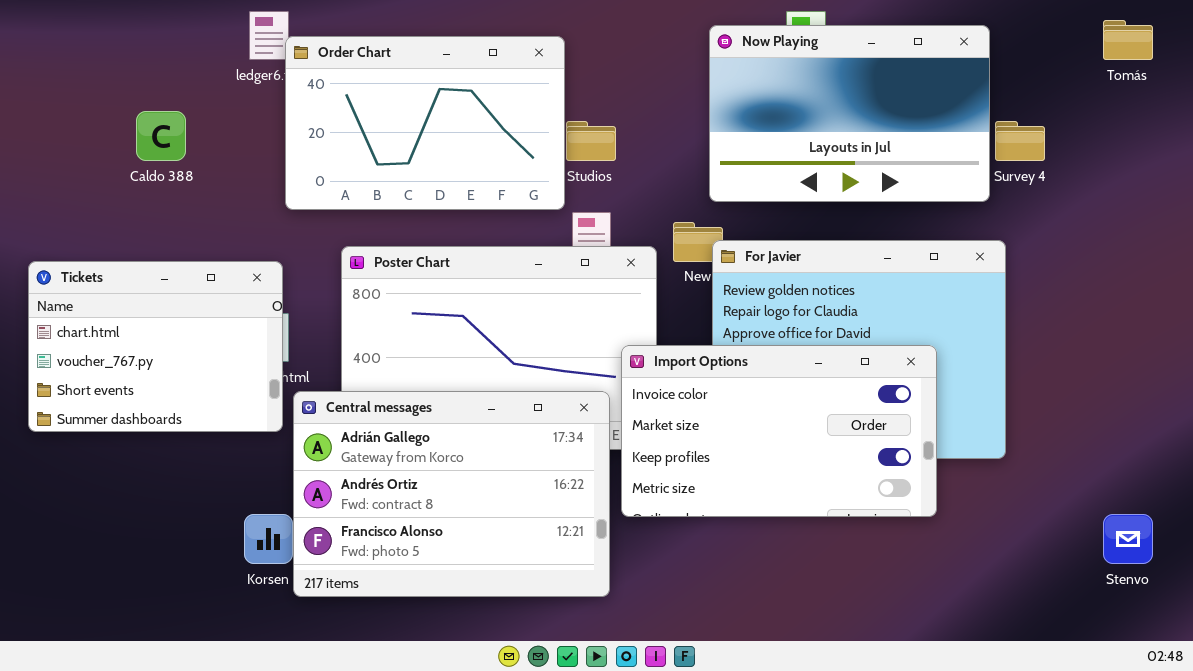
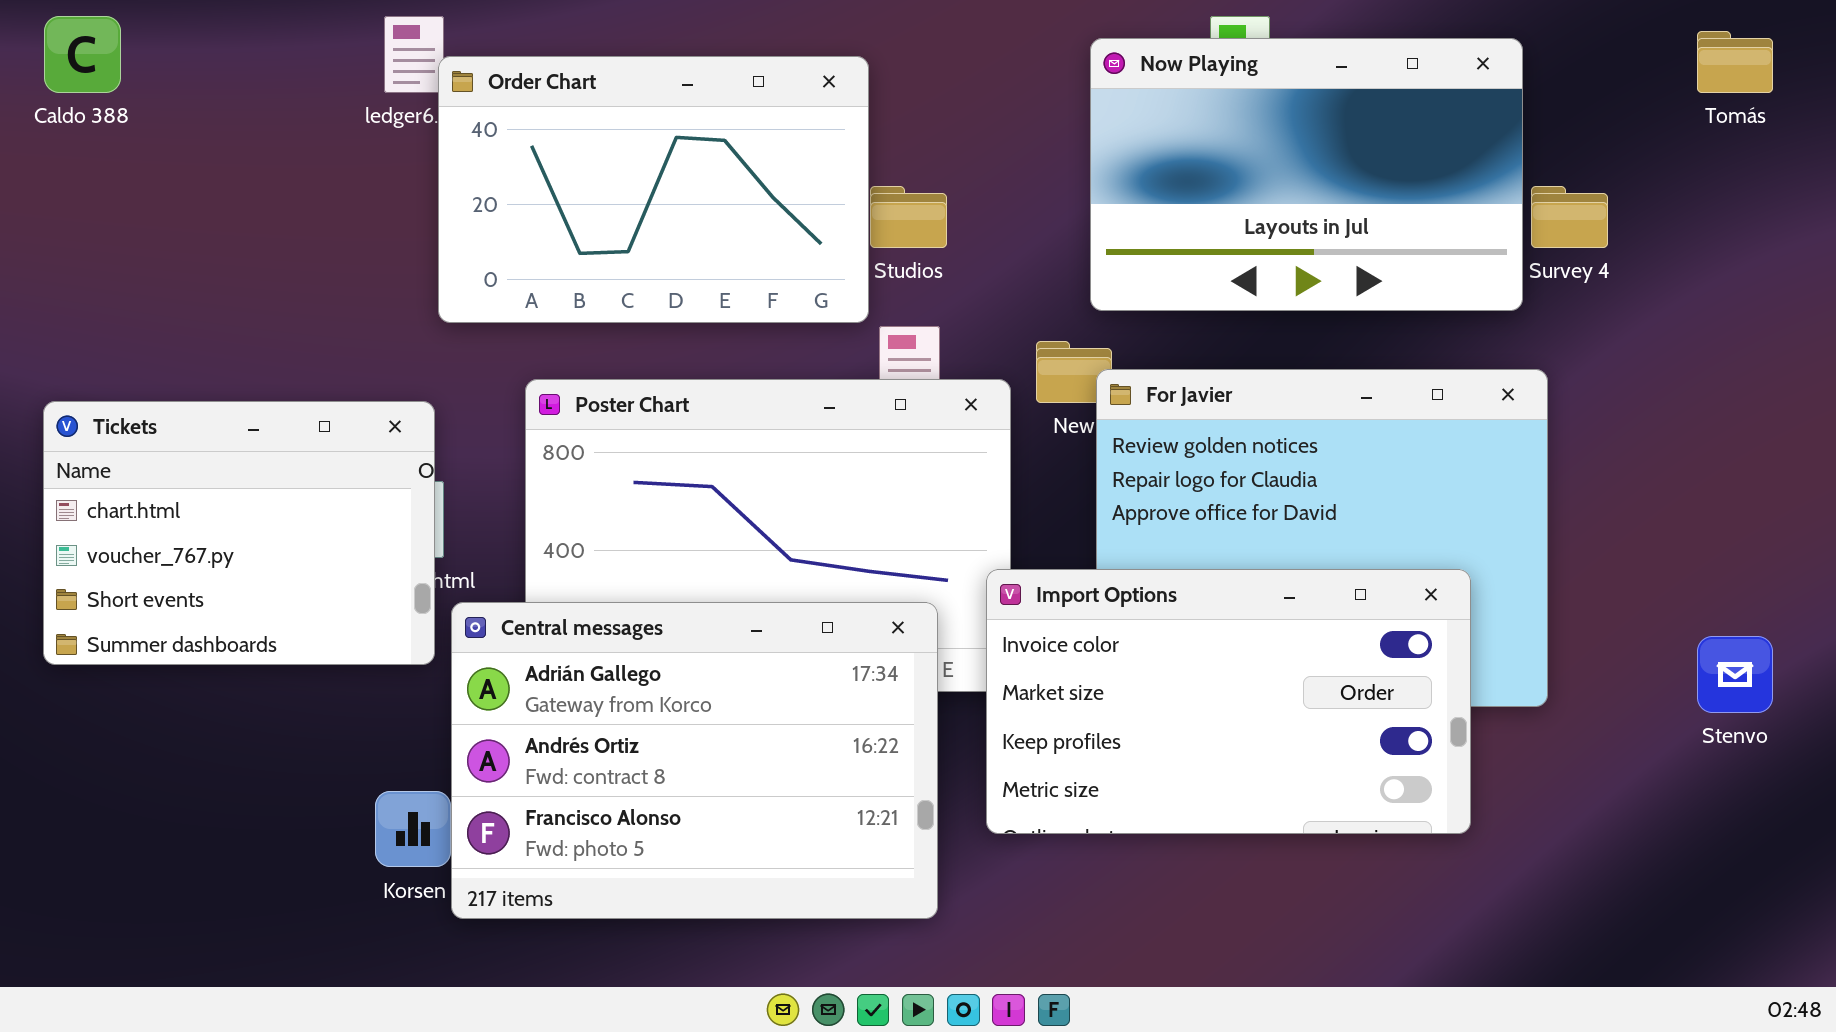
Caldo 388: [136,111,186,161] -> [44,16,121,93], moved
Import Options: [621,345,937,517] -> [986,569,1471,834], moved
Stenvo: [1103,514,1153,564] -> [1697,636,1773,713], moved

